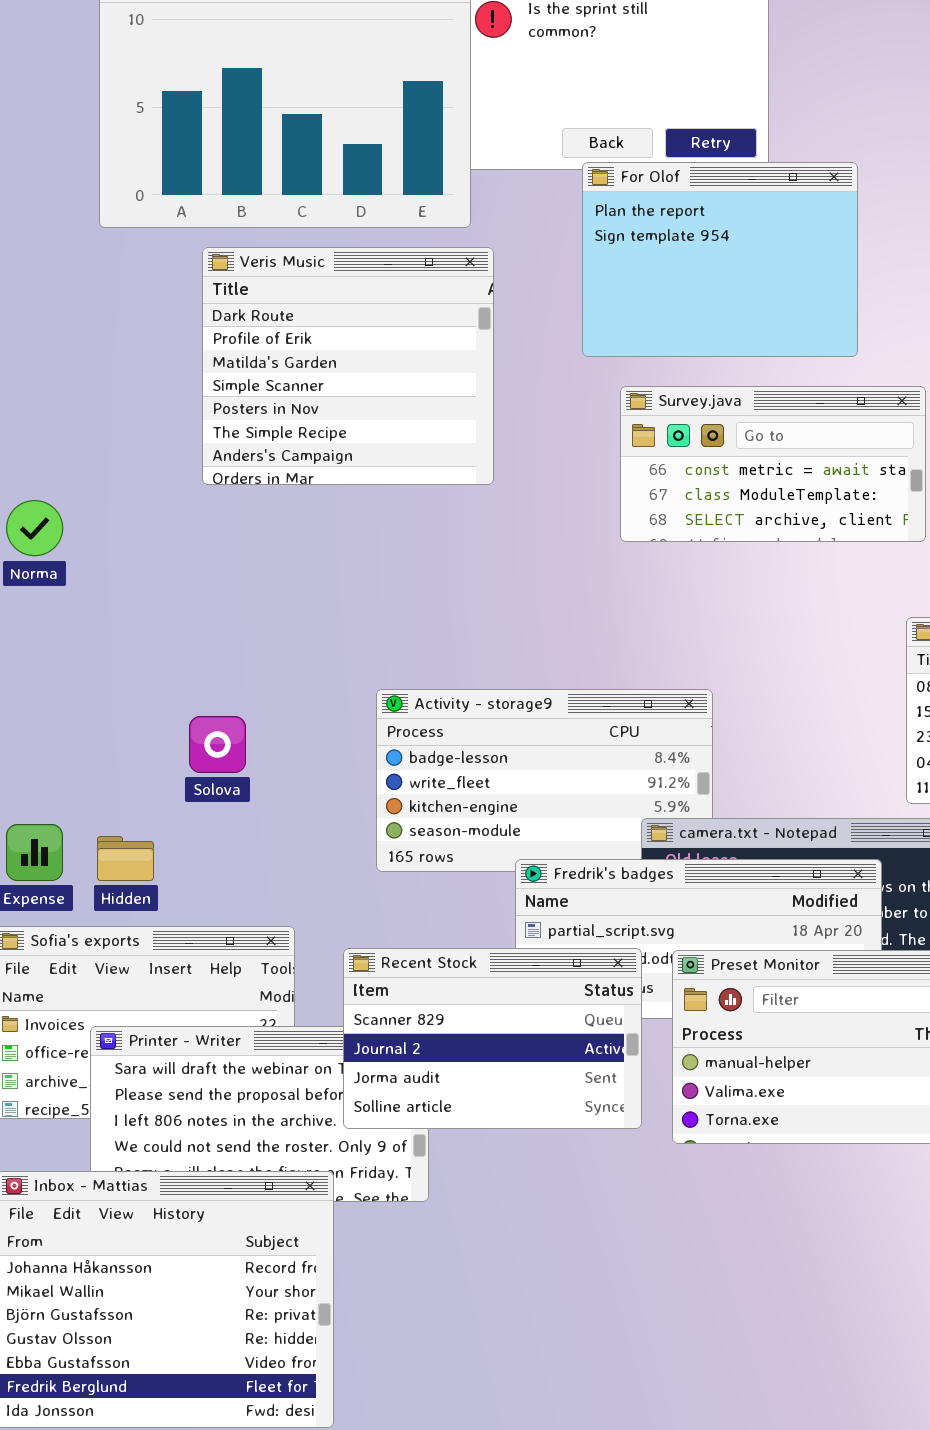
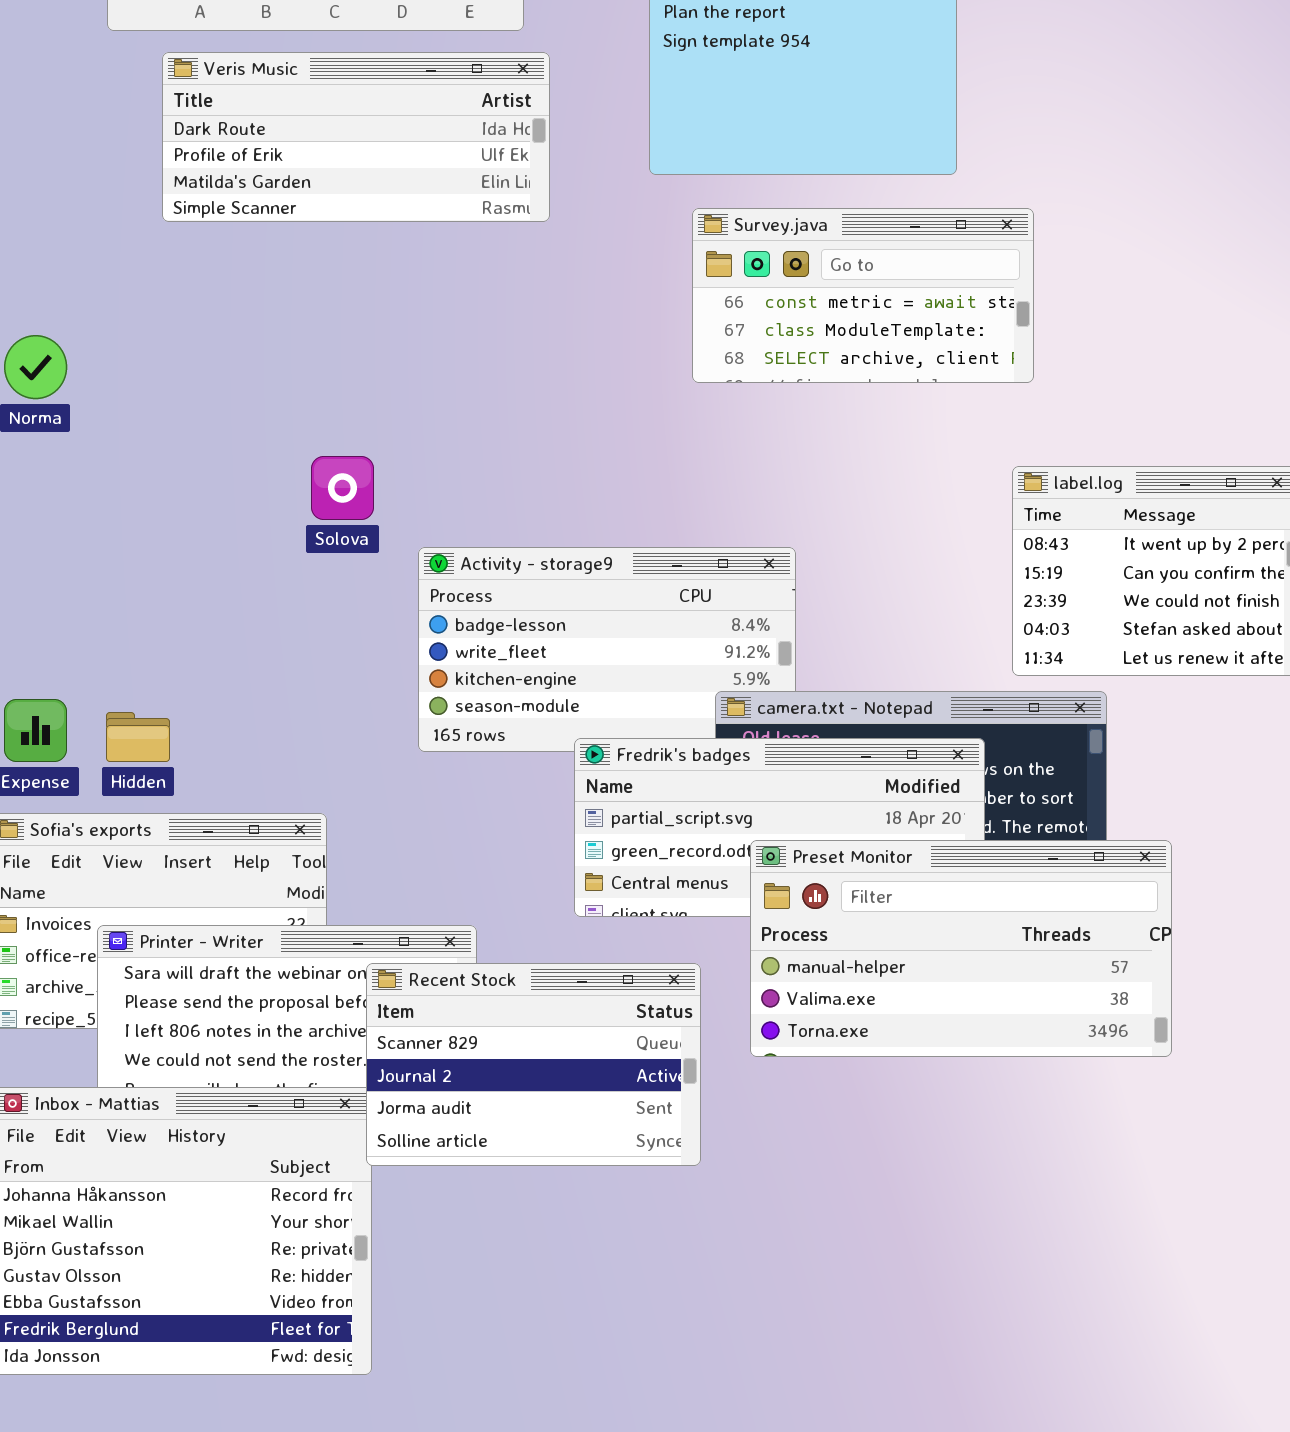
Veris Music: [202,247,494,485] -> [162,52,550,222], resized
Solova: [189,716,246,773] -> [311,456,374,520], moved
Recent Stock: [343,948,642,1129] -> [366,963,701,1166], moved

